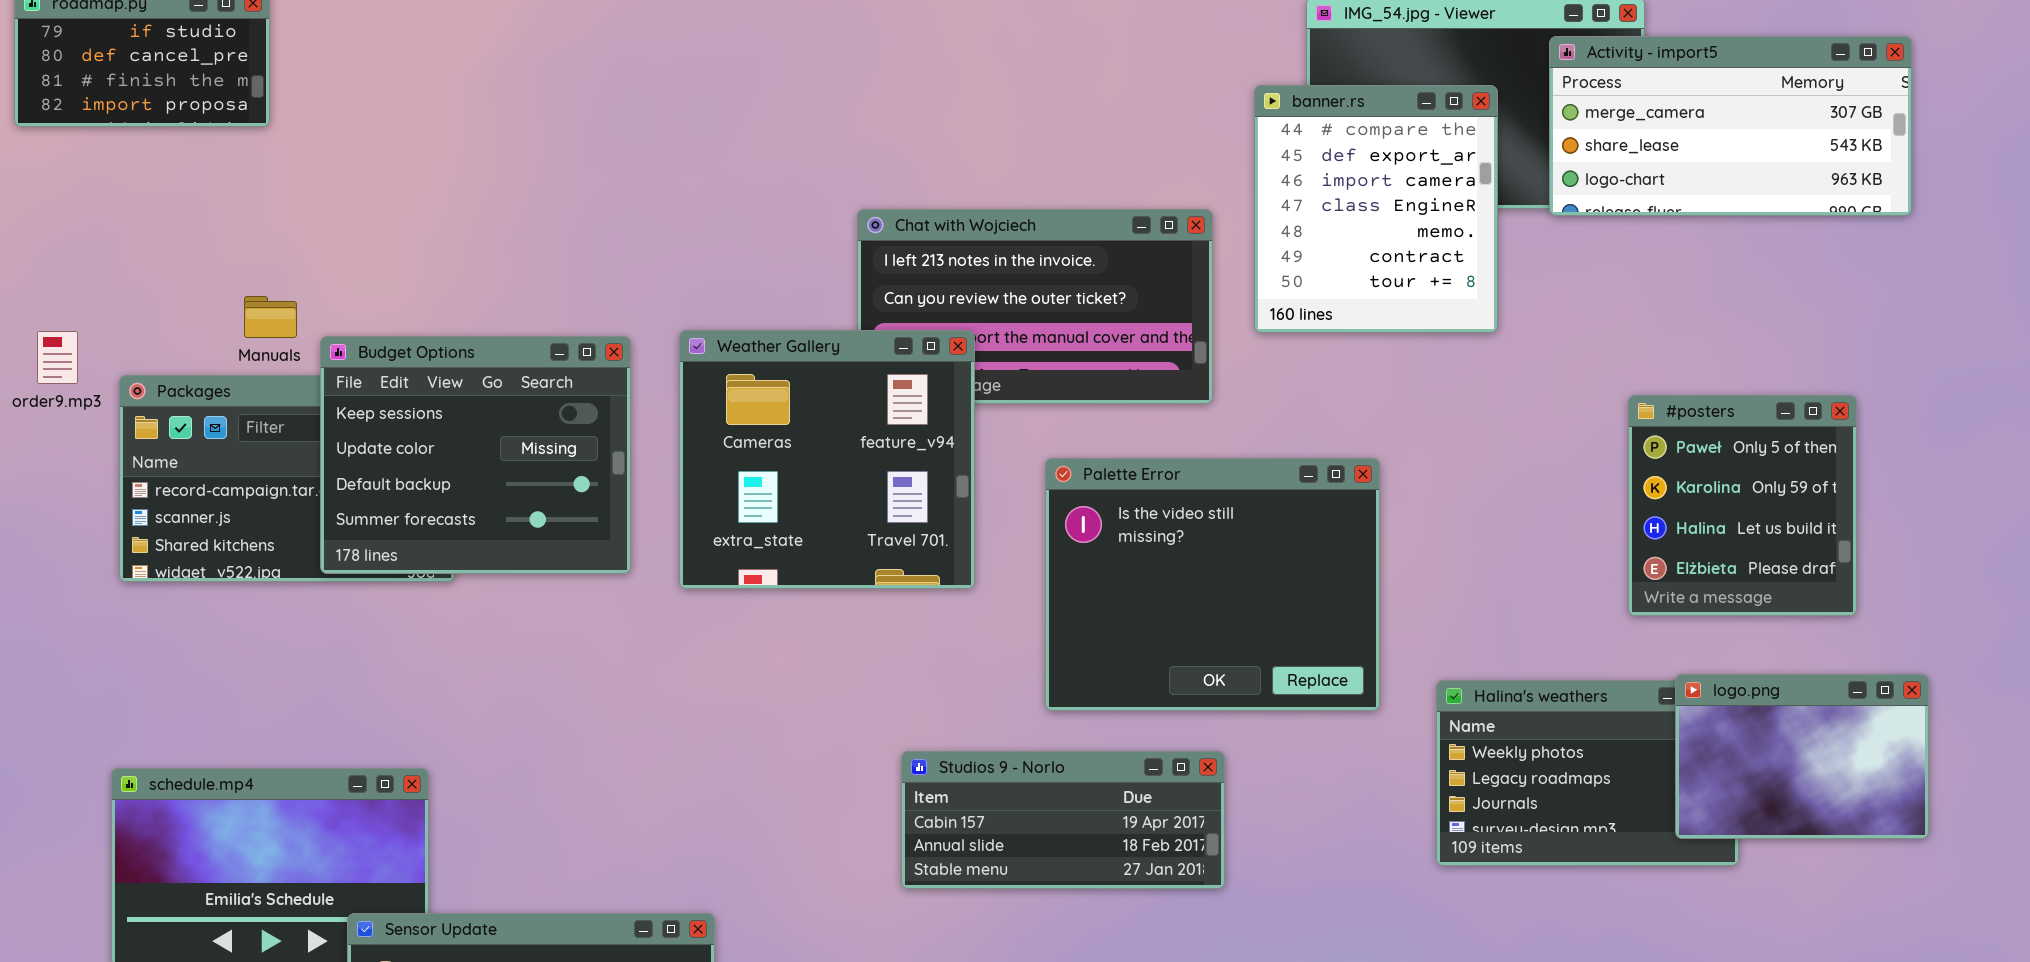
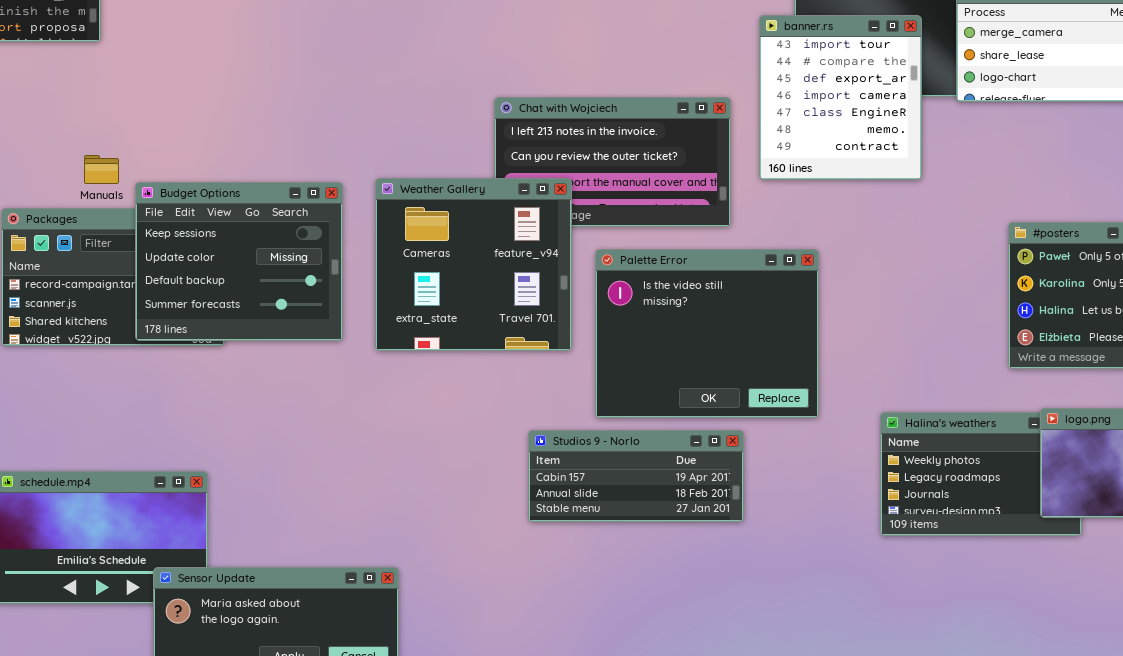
banner.rs: [1254,85,1498,333] -> [759,15,922,180], scrolled up 1 row
Palette Error: [1045,458,1380,711] -> [595,249,819,418], moved
Studios 9 - Norlo: [901,751,1225,889] -> [528,430,744,522], moved

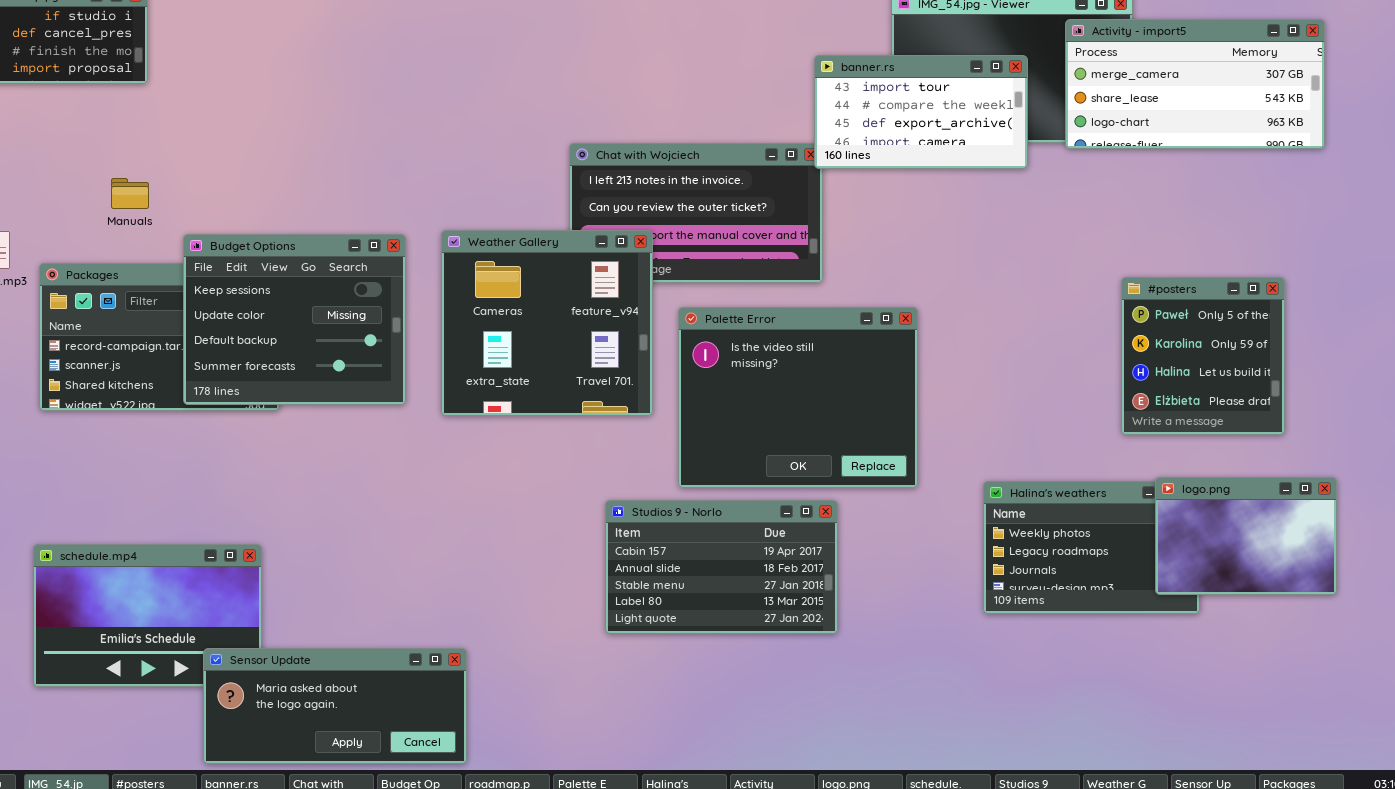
banner.rs: [759,15,922,180] -> [814,55,1028,169], resized
Manuals: [84,155,119,184] -> [111,178,149,209], moved
Studios 9 - Norlo: [528,430,744,522] -> [605,500,838,634], resized

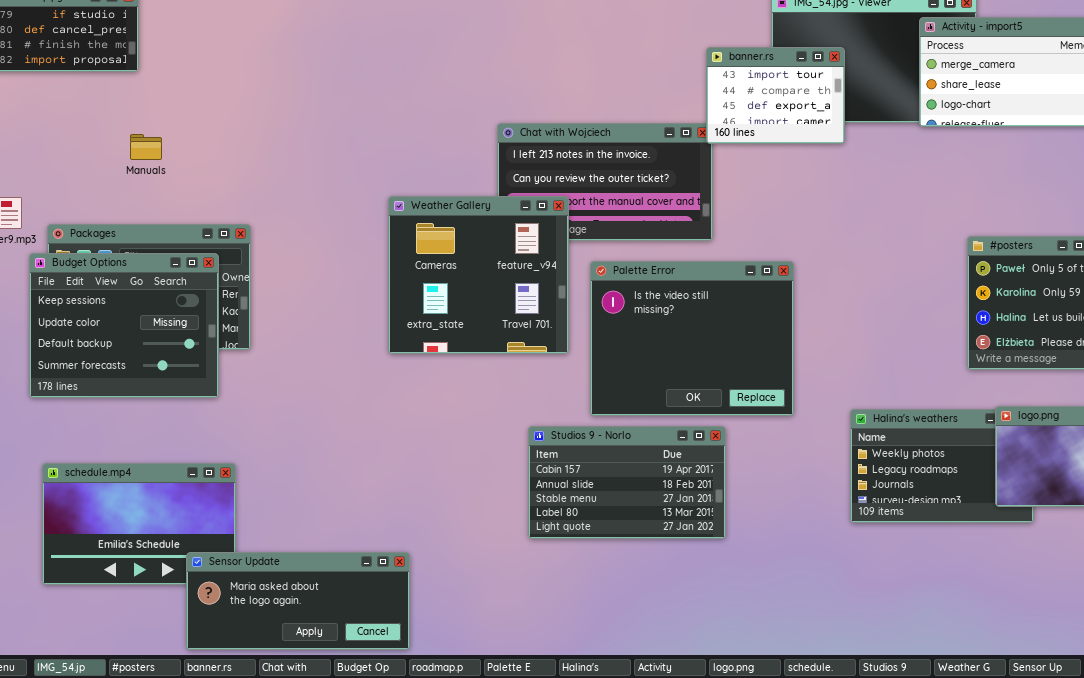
banner.rs: [814,55,1028,169] -> [706,47,845,144], resized
Manuals: [111,178,149,209] -> [130,134,162,160], moved
Budget Options: [183,234,406,405] -> [29,253,219,398], moved

